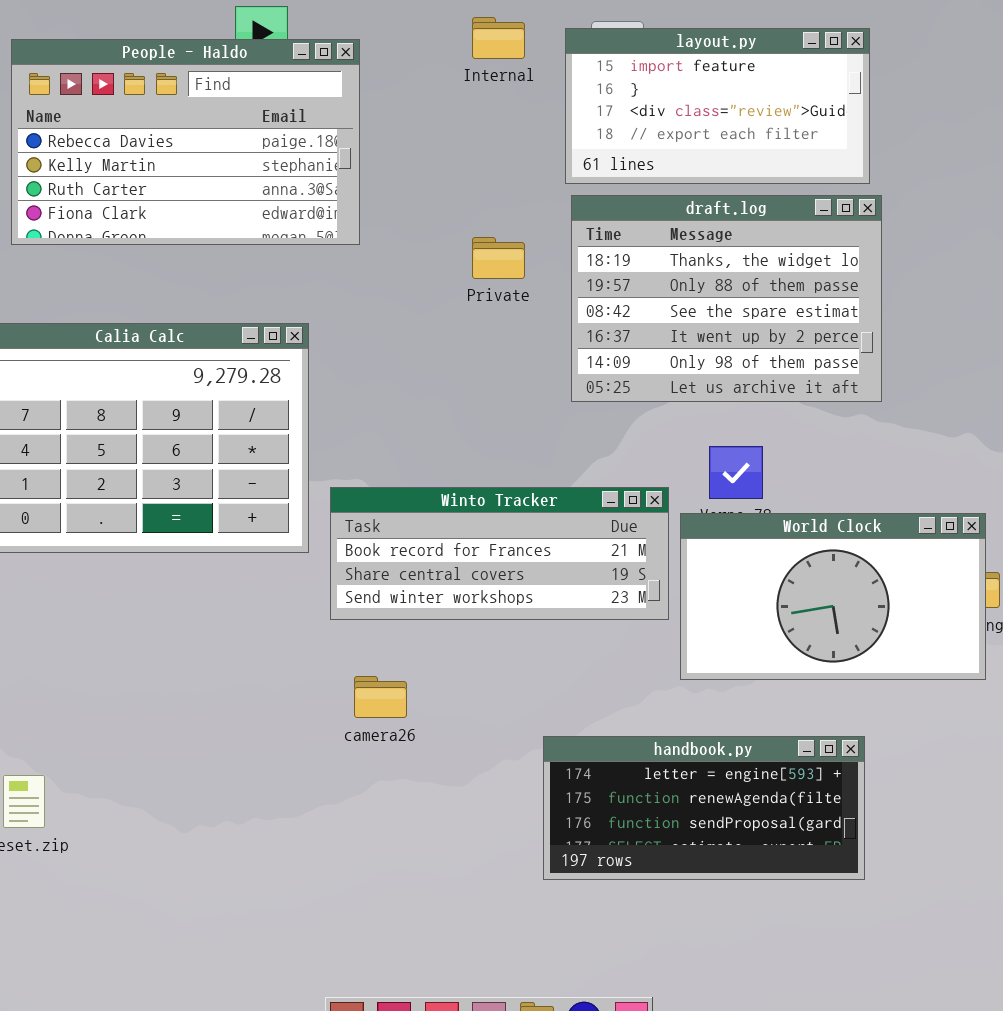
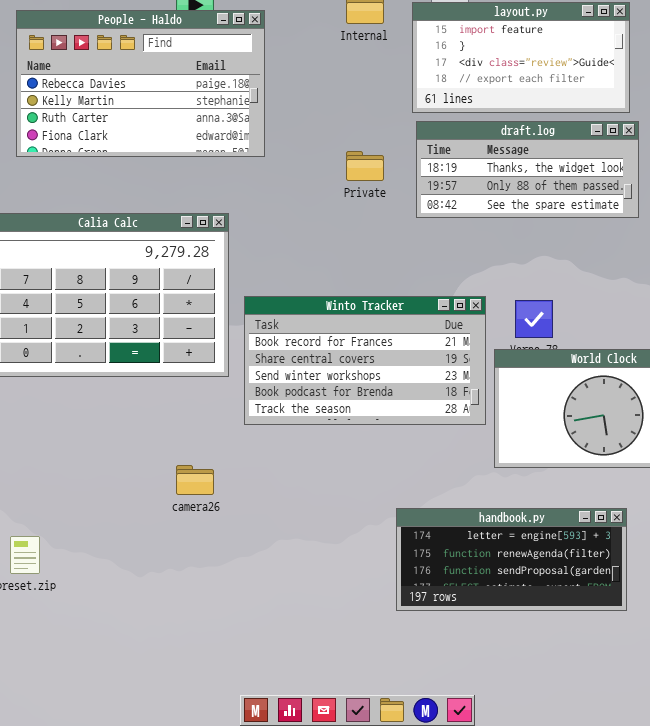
draft.log: [571,195,882,402] -> [416,121,639,218], resized
Winto Tracker: [330,487,669,620] -> [244,296,486,425], resized
camera26: [354,676,407,718] -> [176,465,214,495], moved

